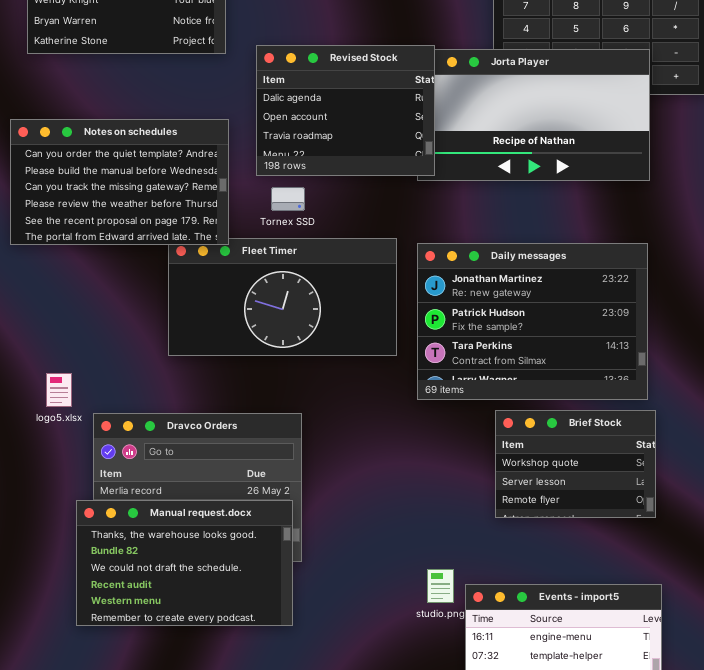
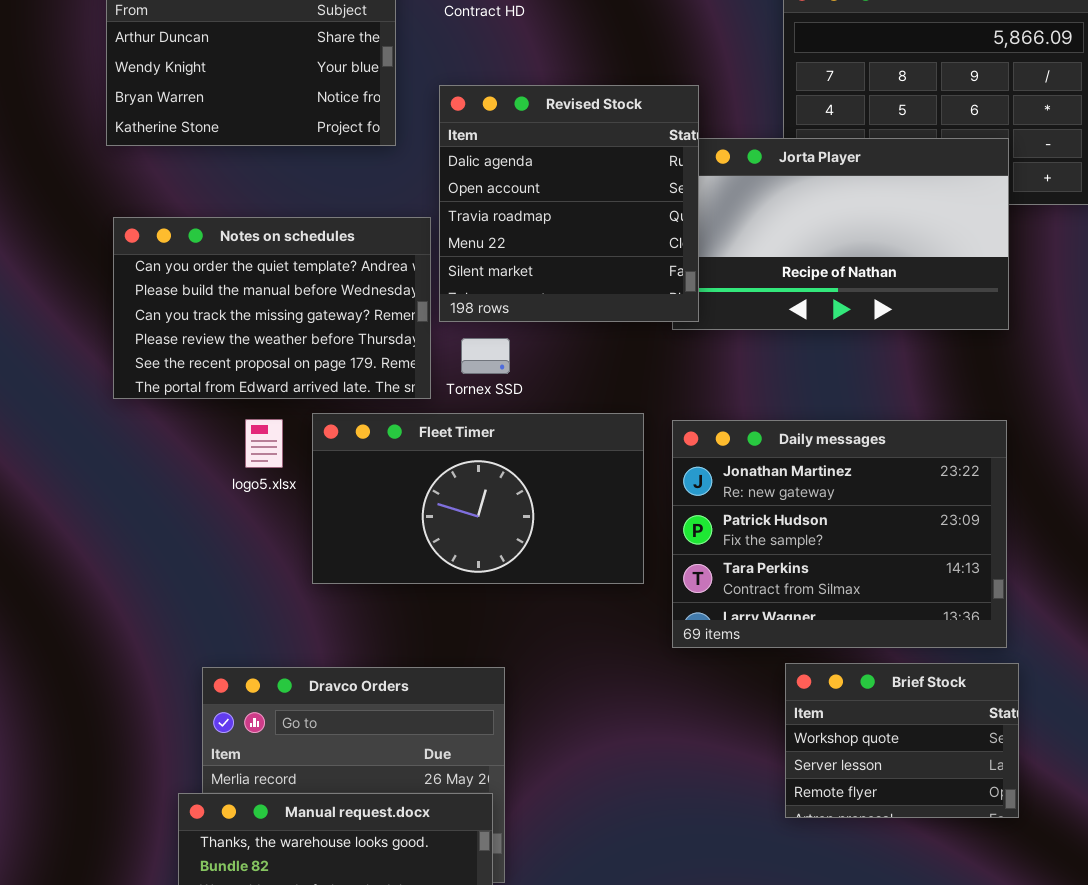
Revised Stock: [256,45,435,176] -> [439,85,699,322], resized
Notes on schedules: [10,119,229,245] -> [113,217,431,399], moved
logo5.xlsx: [46,373,72,407] -> [245,419,283,468], moved

